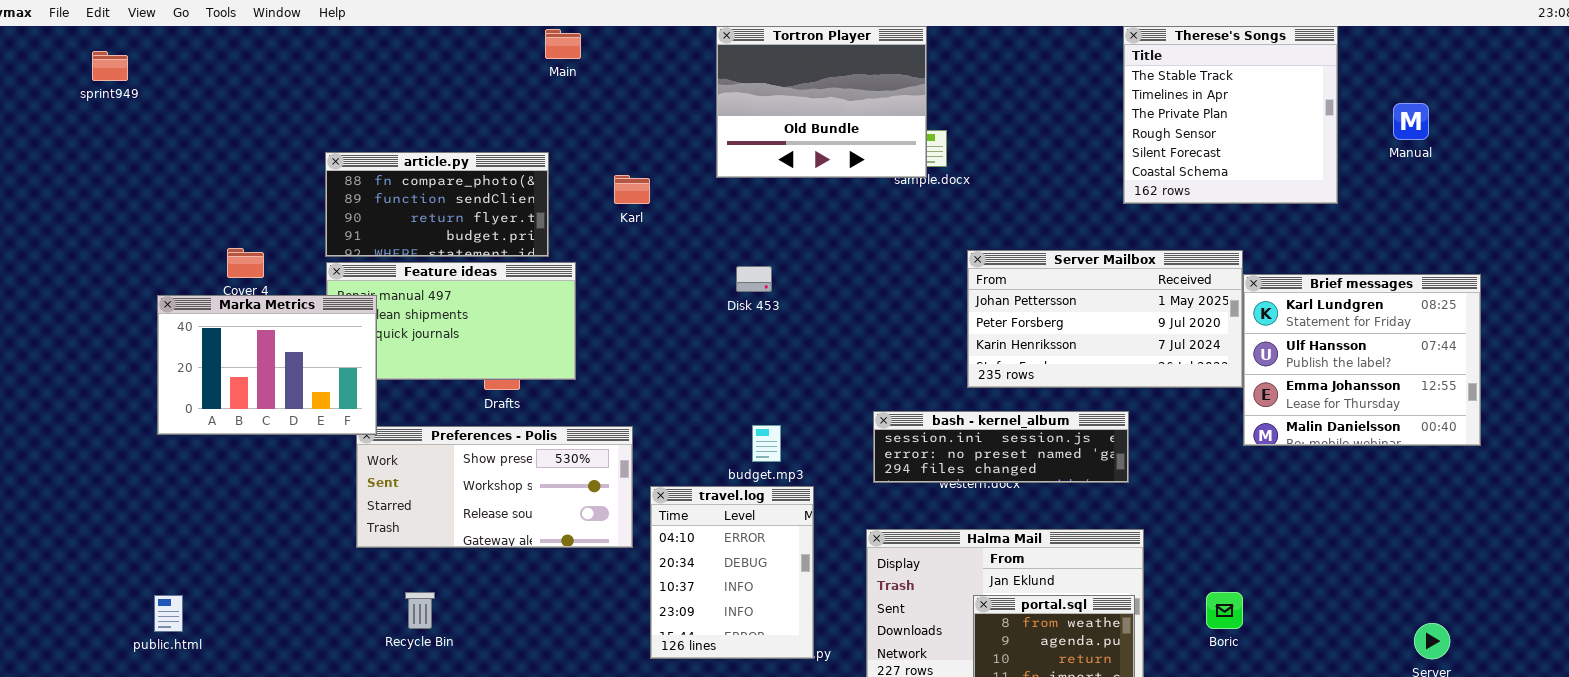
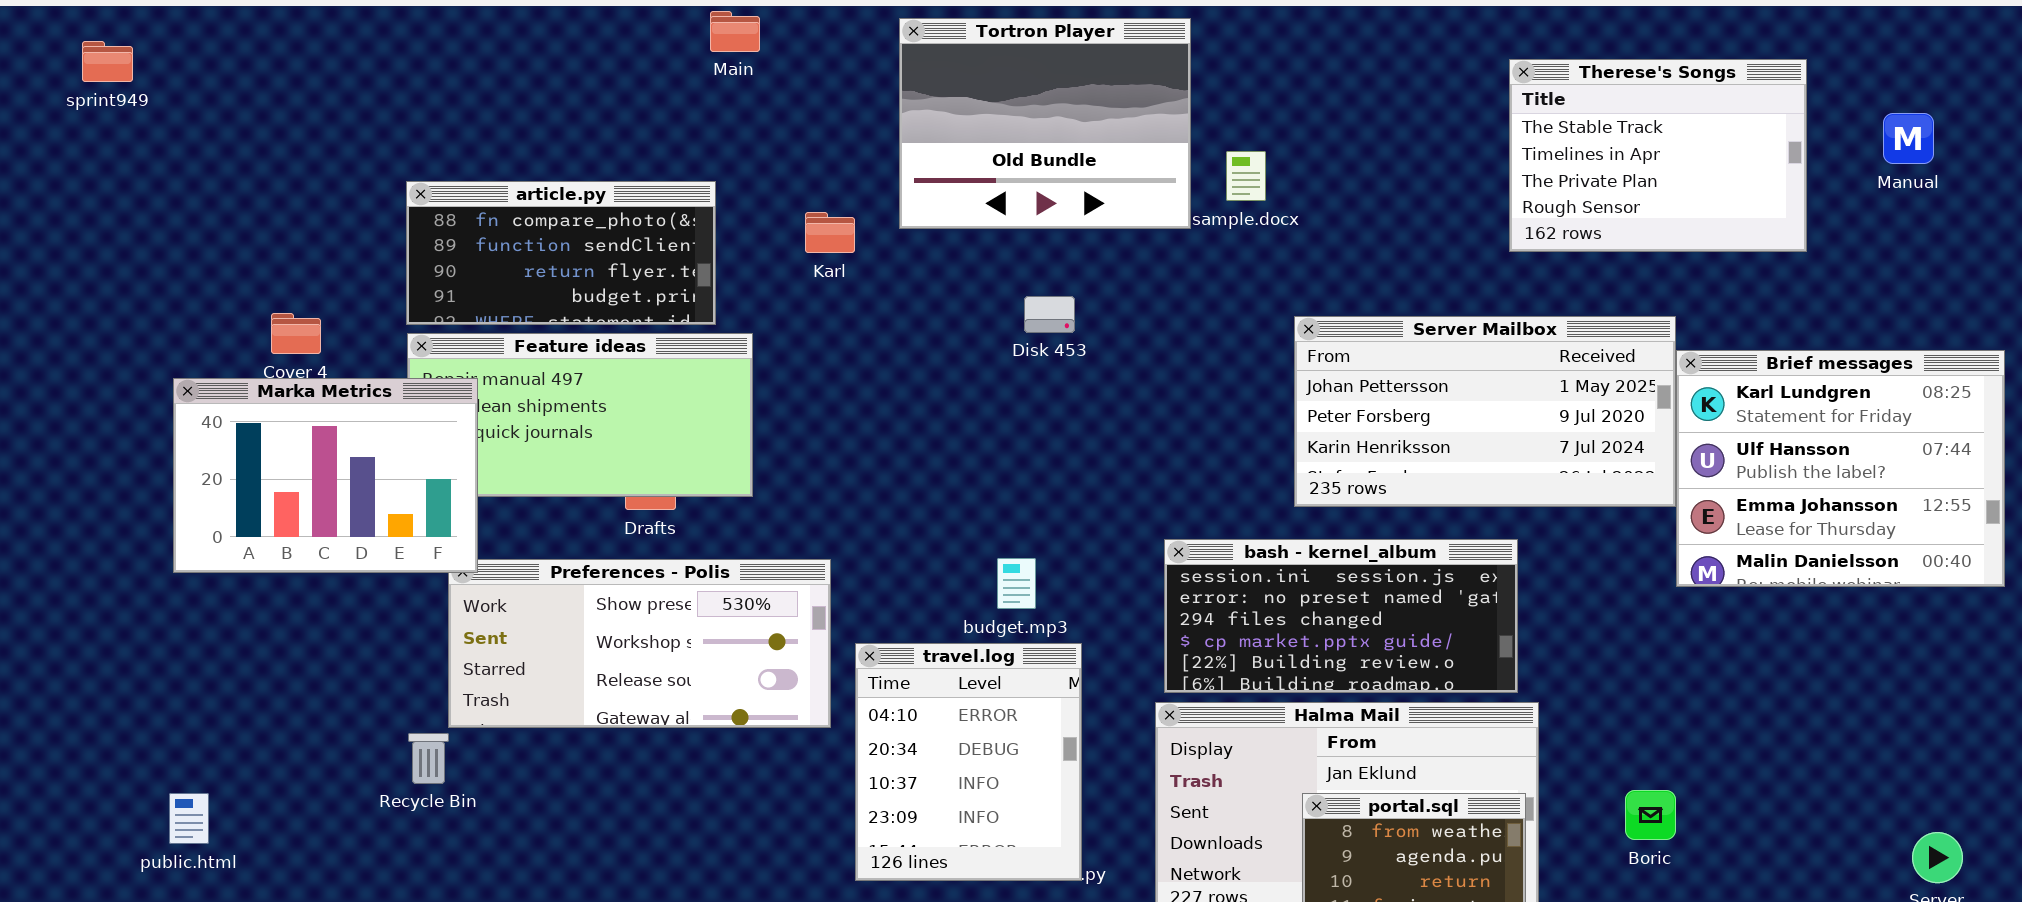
Tortron Player: [716,26,927,178] -> [899,18,1191,229], moved
Therese's Songs: [1123,26,1338,204] -> [1509,59,1807,252], resized
Disk 453: [736,266,772,292] -> [1024,296,1075,333], moved
bash - kernel_album: [873,411,1129,483] -> [1164,539,1518,693], resized
Recycle Bin: [405,592,435,629] -> [408,733,449,784], moved

